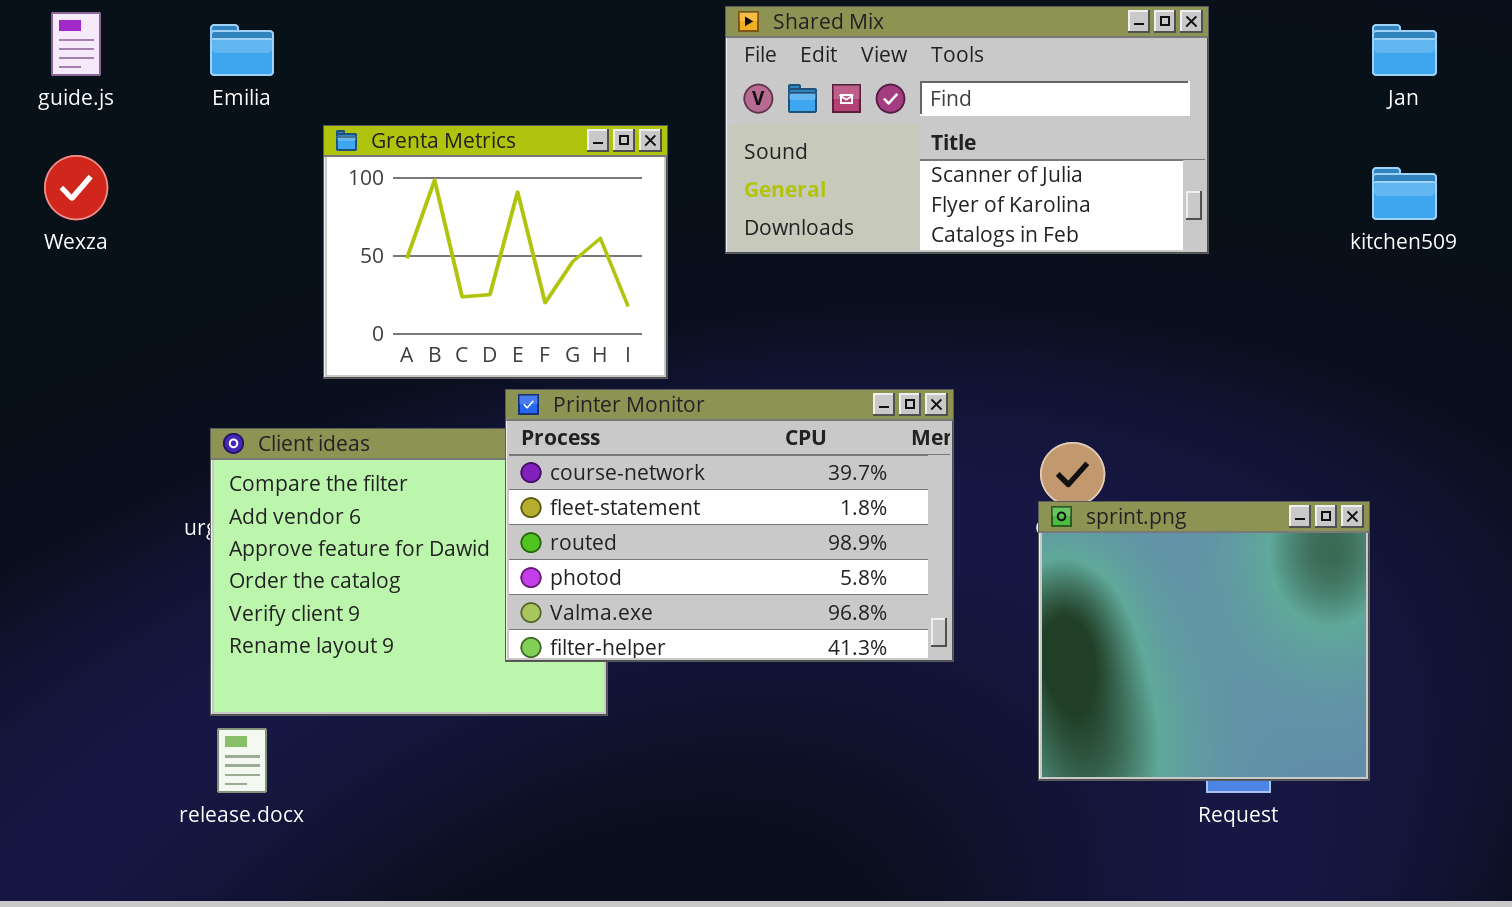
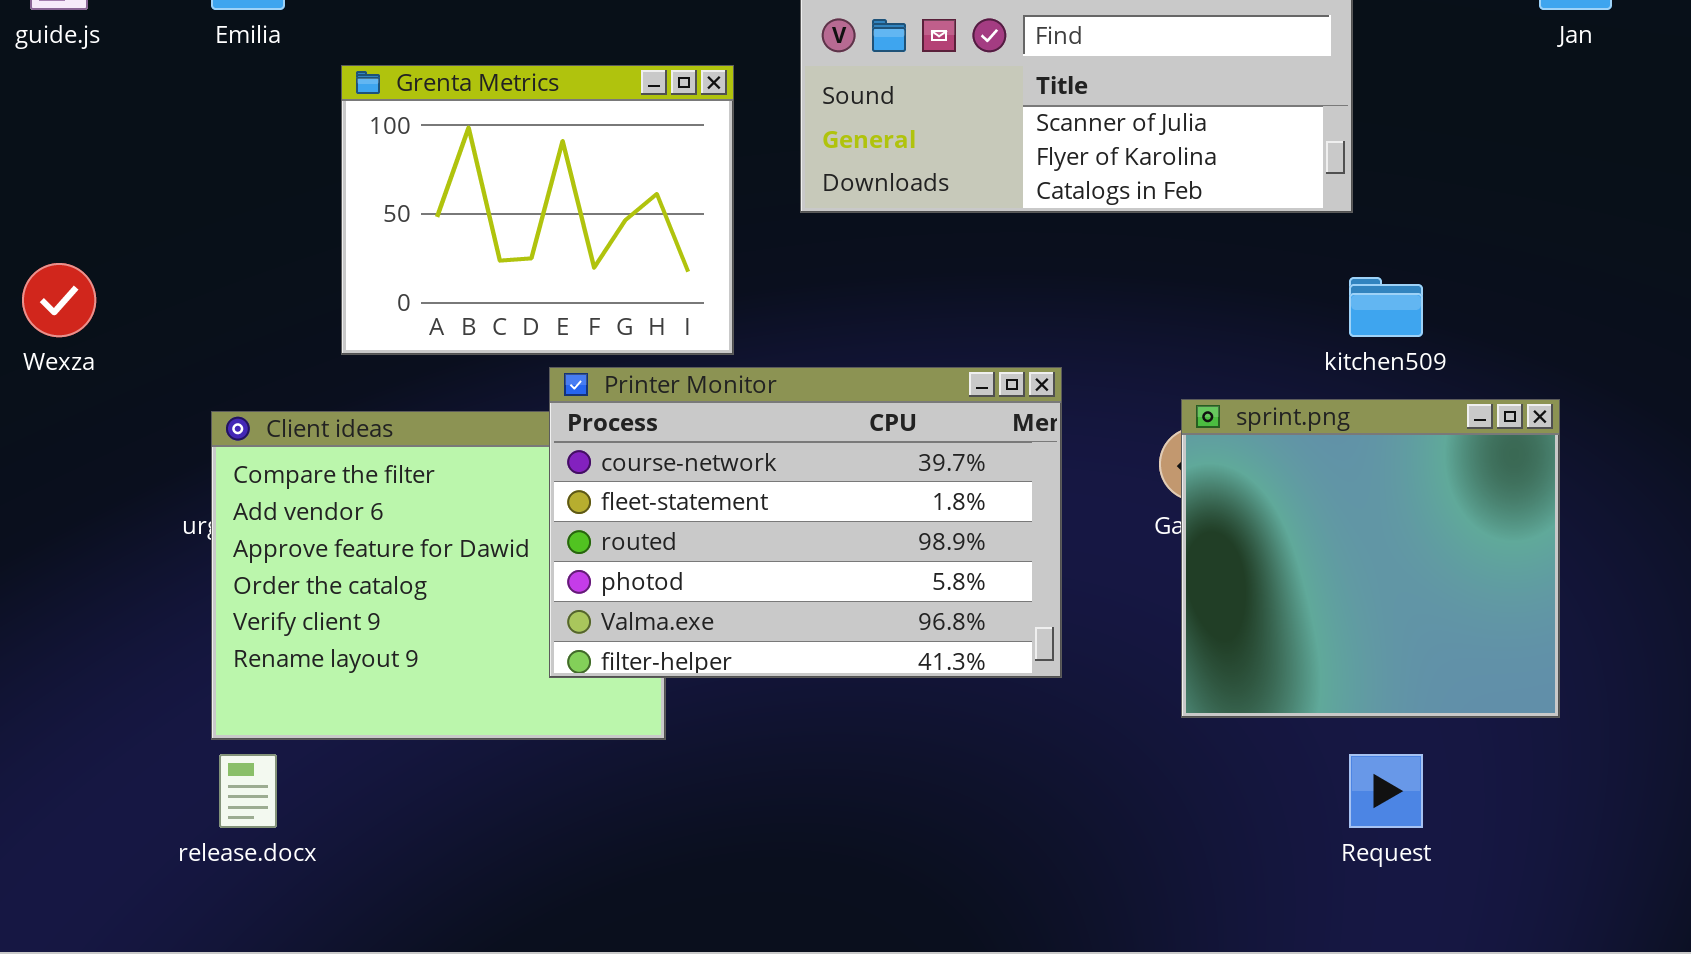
Wexza: [44,155,108,220] -> [22,263,96,337], moved
kitchen509: [1372,167,1437,220] -> [1349,277,1423,337], moved
sprint.png: [1038,501,1370,781] -> [1181,399,1560,718], moved

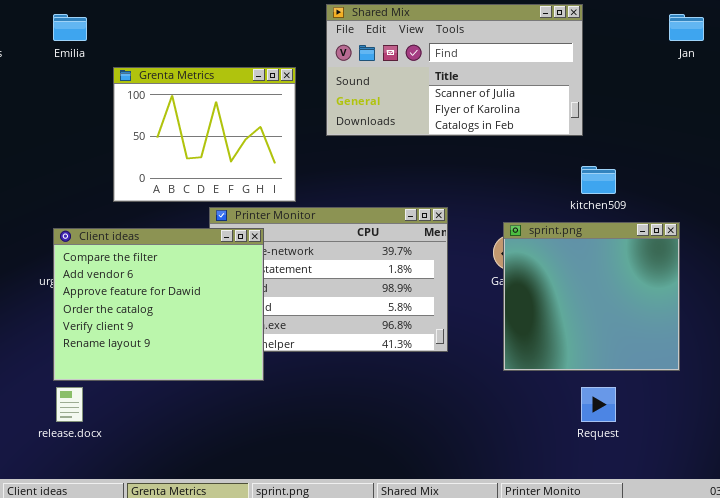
Client ideas: [211,411,666,740] -> [53,228,264,381], raised

